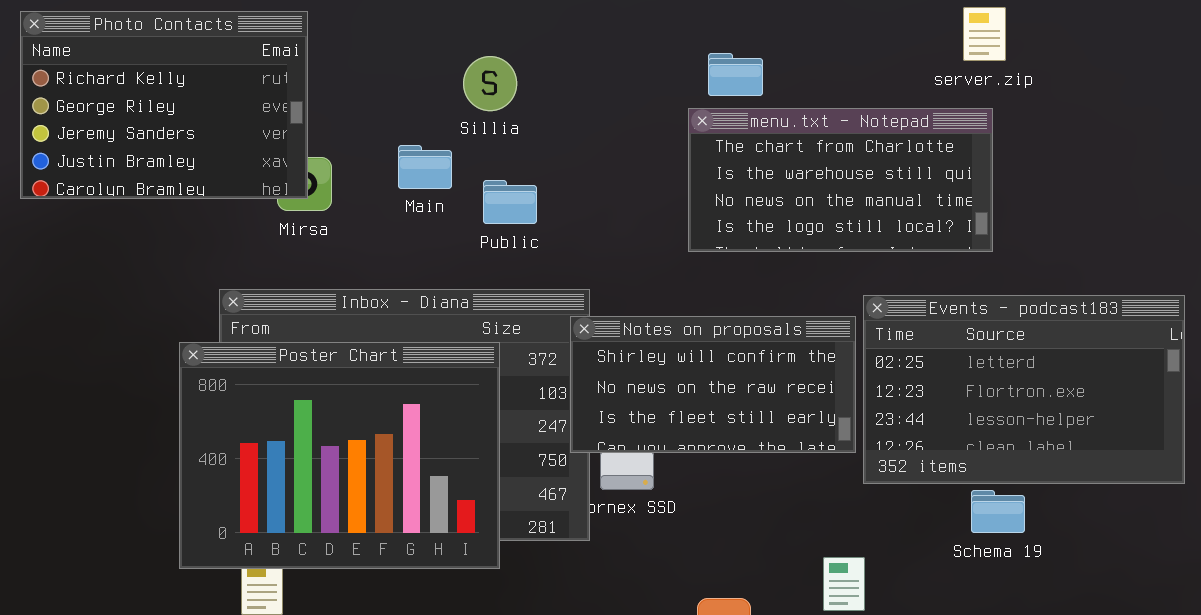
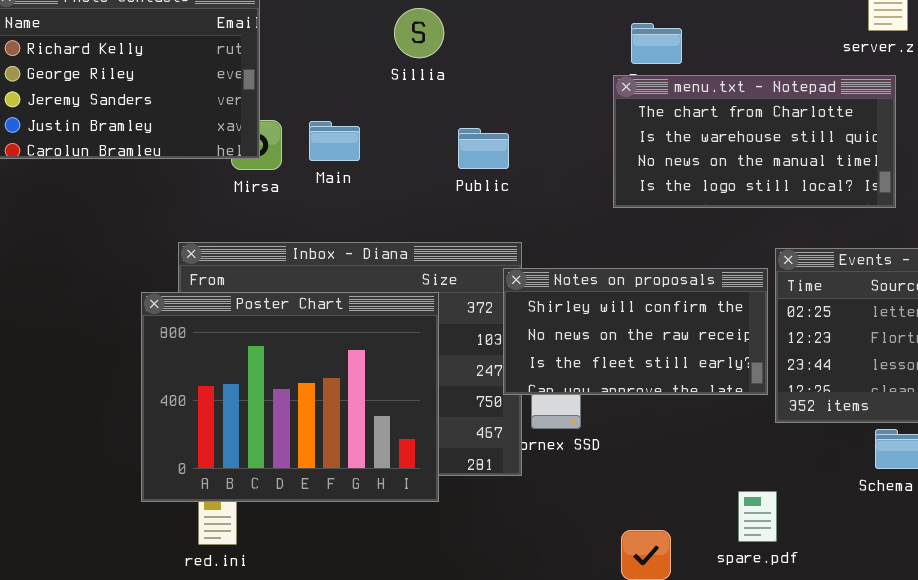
Sillia: [463,56,517,111] -> [394,8,444,58], moved
Main: [398,145,452,189] -> [309,121,360,161], moved
Public: [483,180,537,224] -> [458,128,509,169], moved

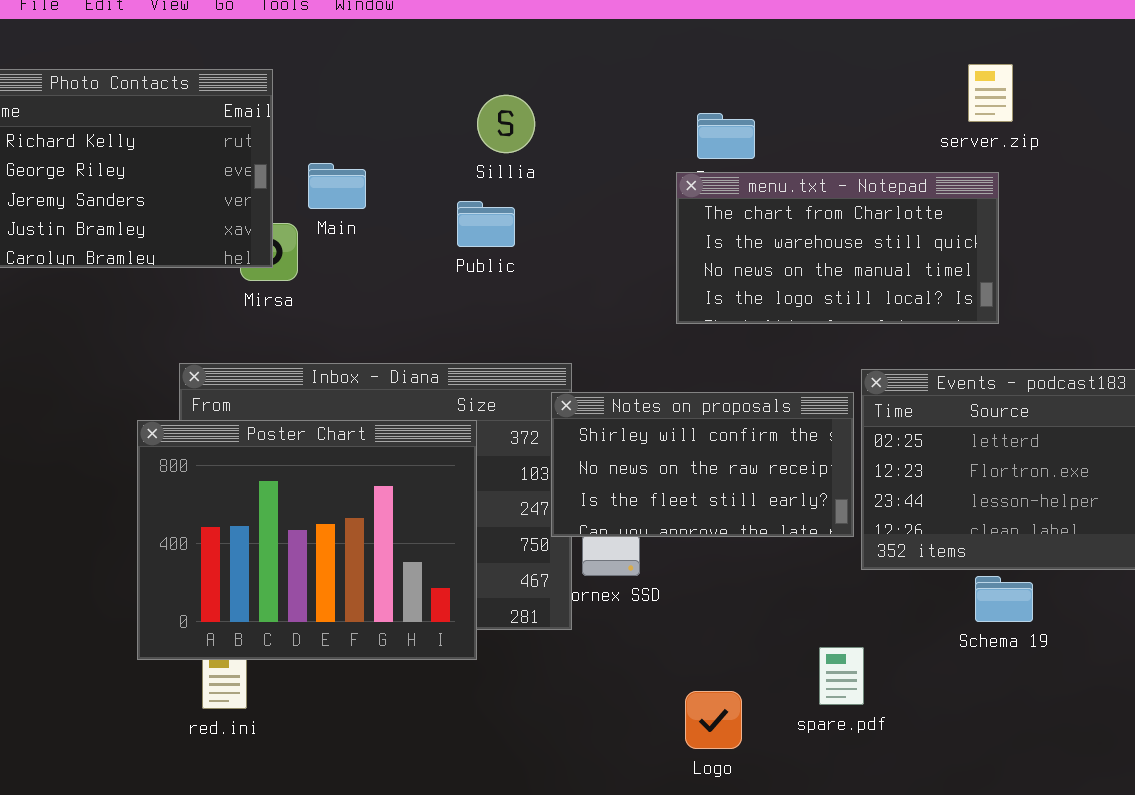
Sillia: [394,8,444,58] -> [477,95,535,153], moved
Main: [309,121,360,161] -> [308,163,366,209], moved
Public: [458,128,509,169] -> [457,201,515,247], moved

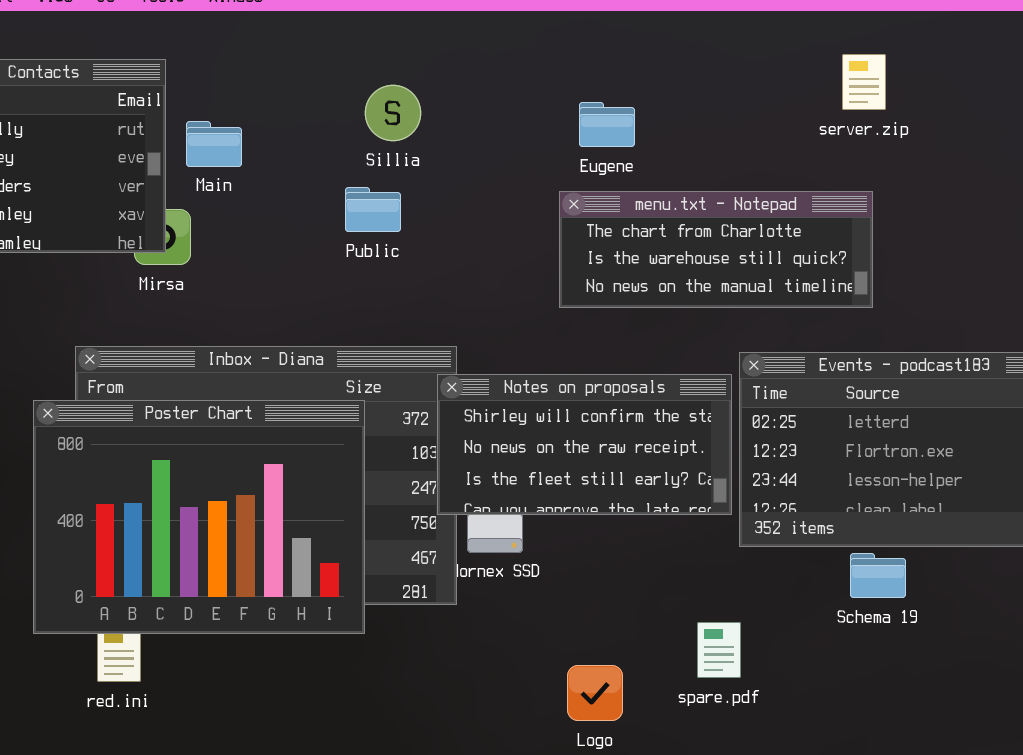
Main: [308,163,366,209] -> [186,121,242,167], moved
menu.txt - Notepad: [676,172,999,324] -> [559,191,873,308], resized

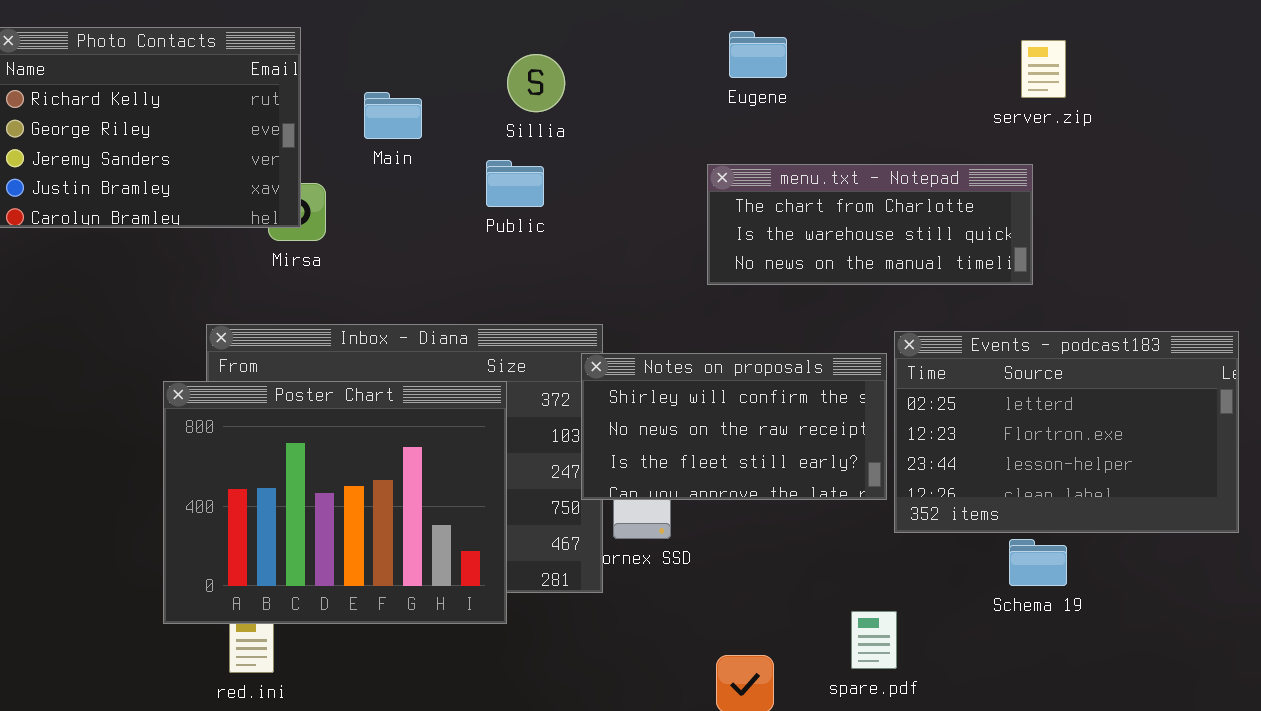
server.zip: [842,54,886,110] -> [1021,40,1066,98], moved
Eugene: [579,102,635,147] -> [729,31,787,78], moved
Main: [186,121,242,167] -> [364,92,422,139], moved

